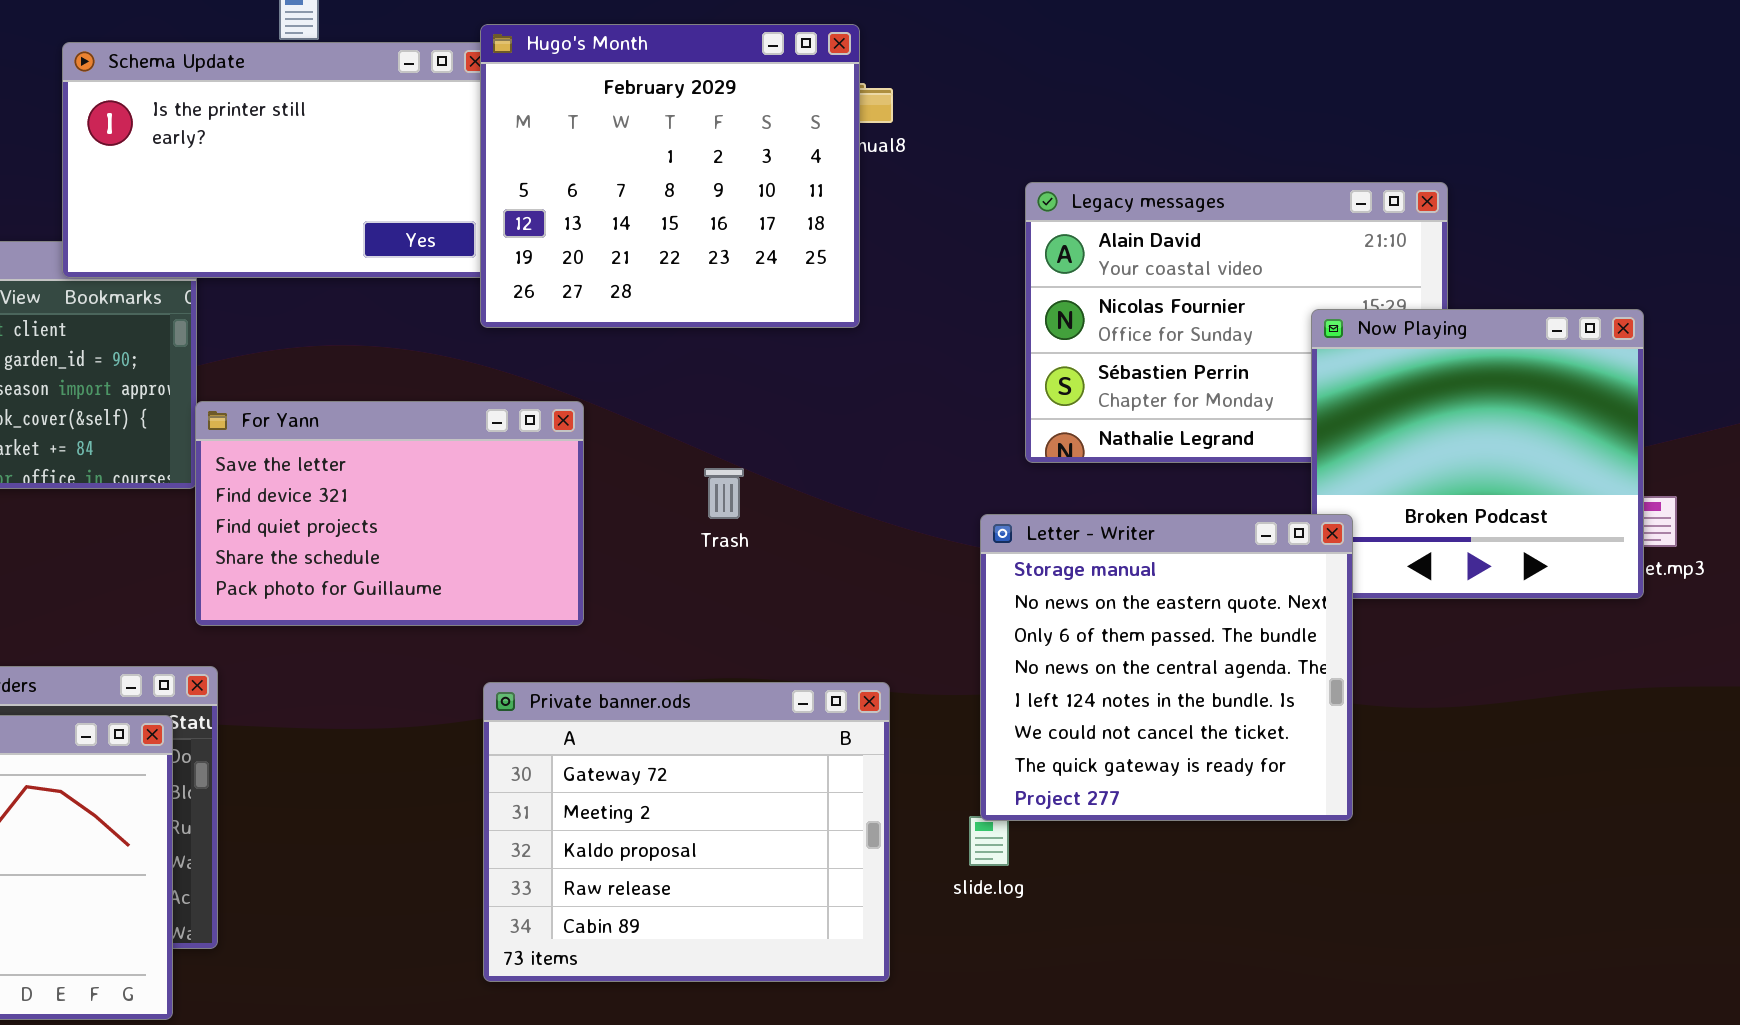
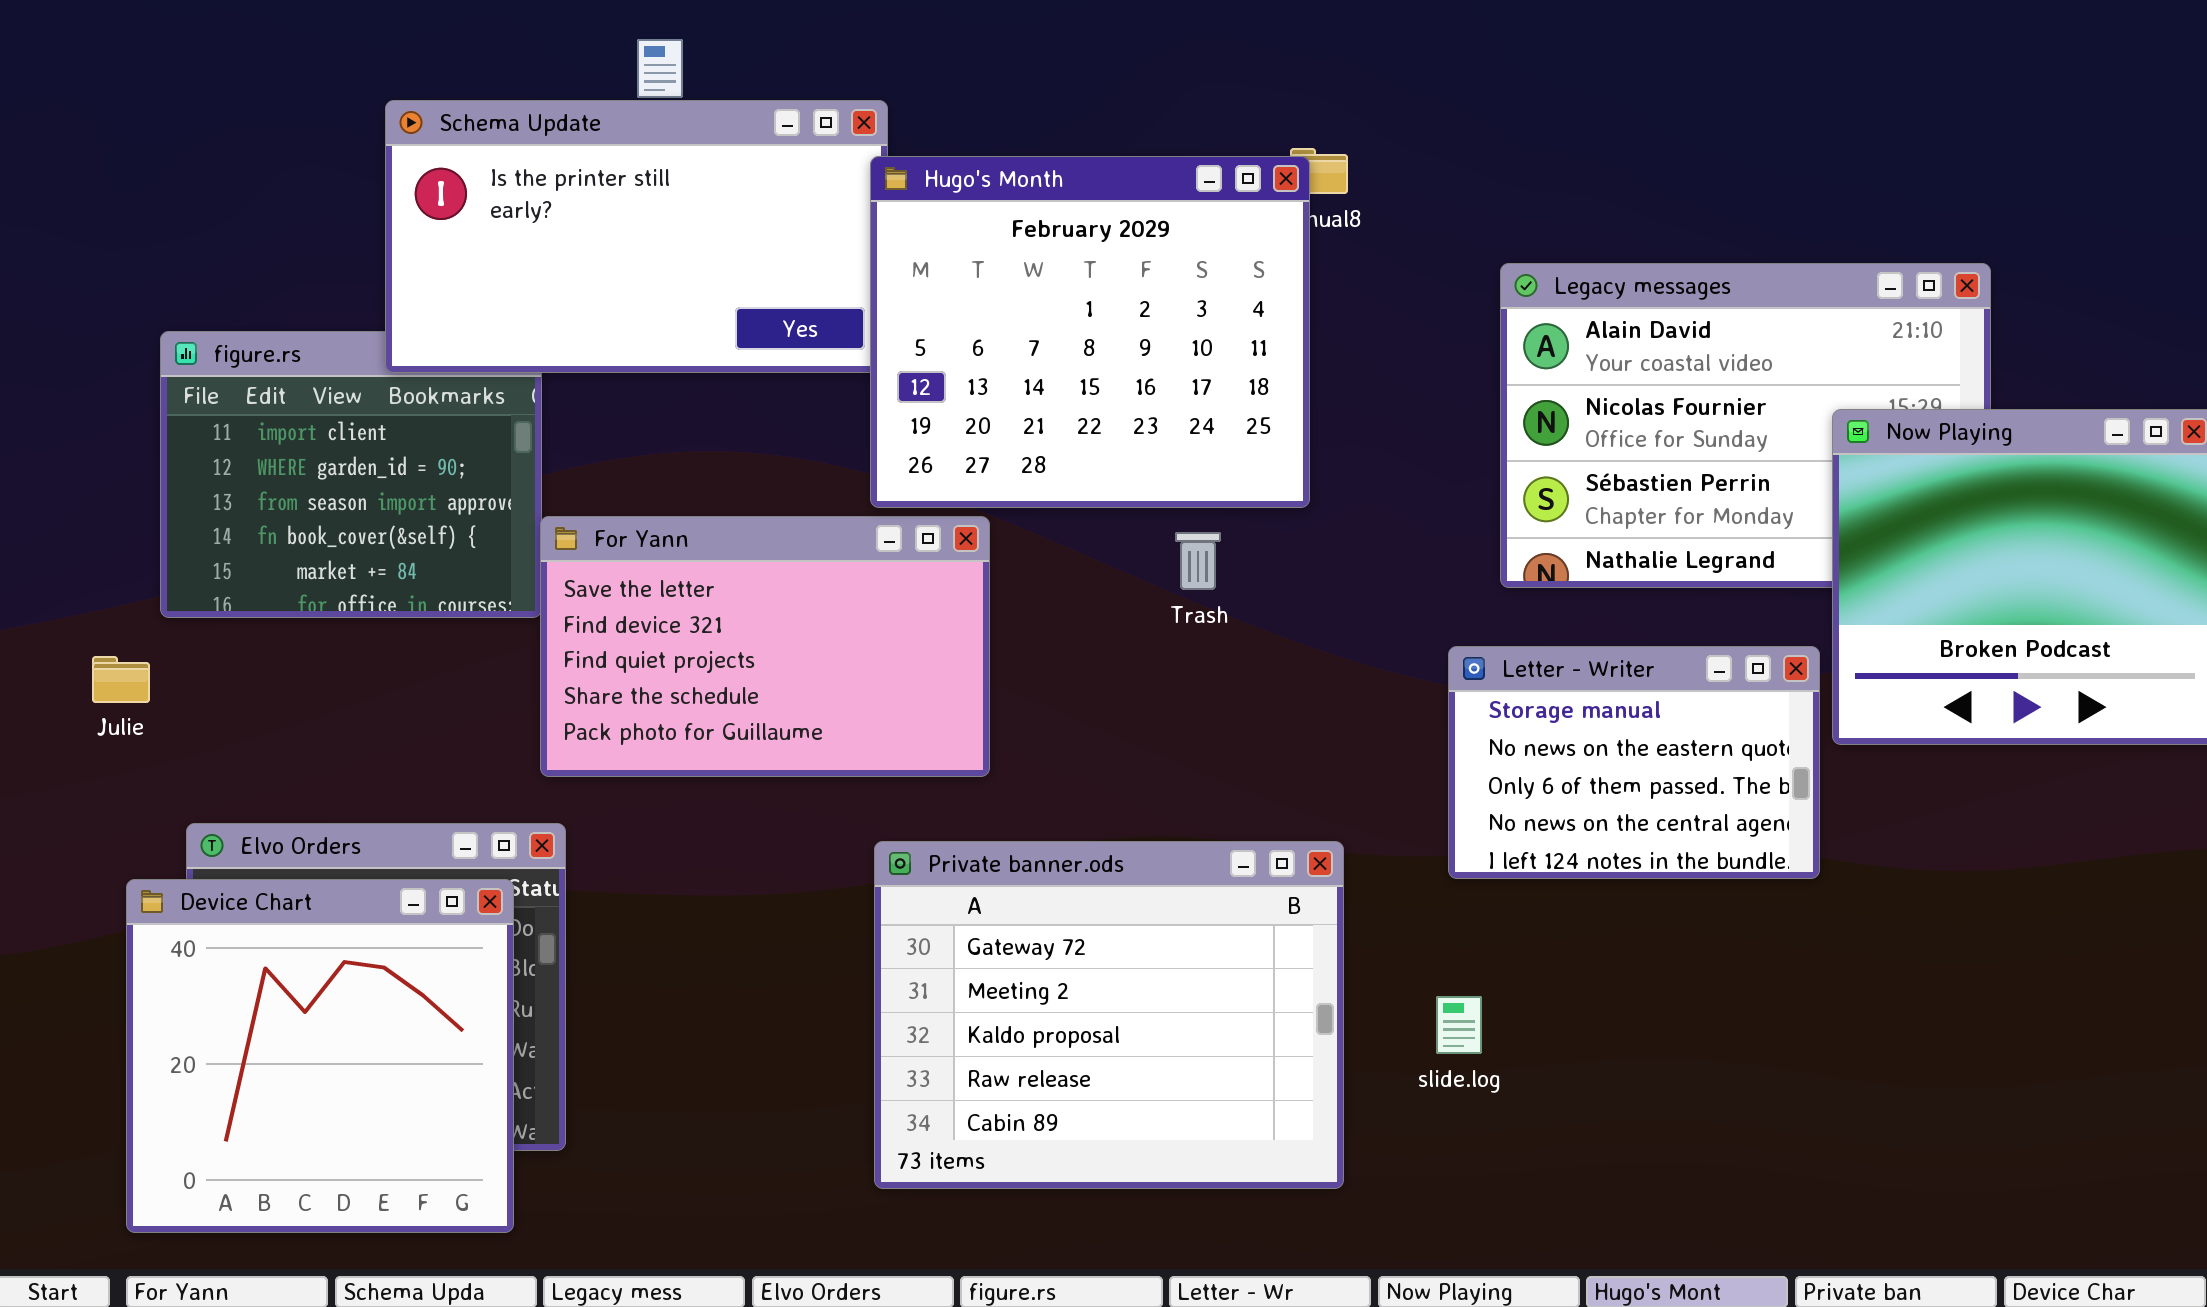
Hugo's Month: [480,24,860,328] -> [870,156,1310,508], moved
Trash: [704,468,744,519] -> [1175,532,1221,590], moved
Letter - Writer: [980,514,1353,821] -> [1448,646,1820,879], resized

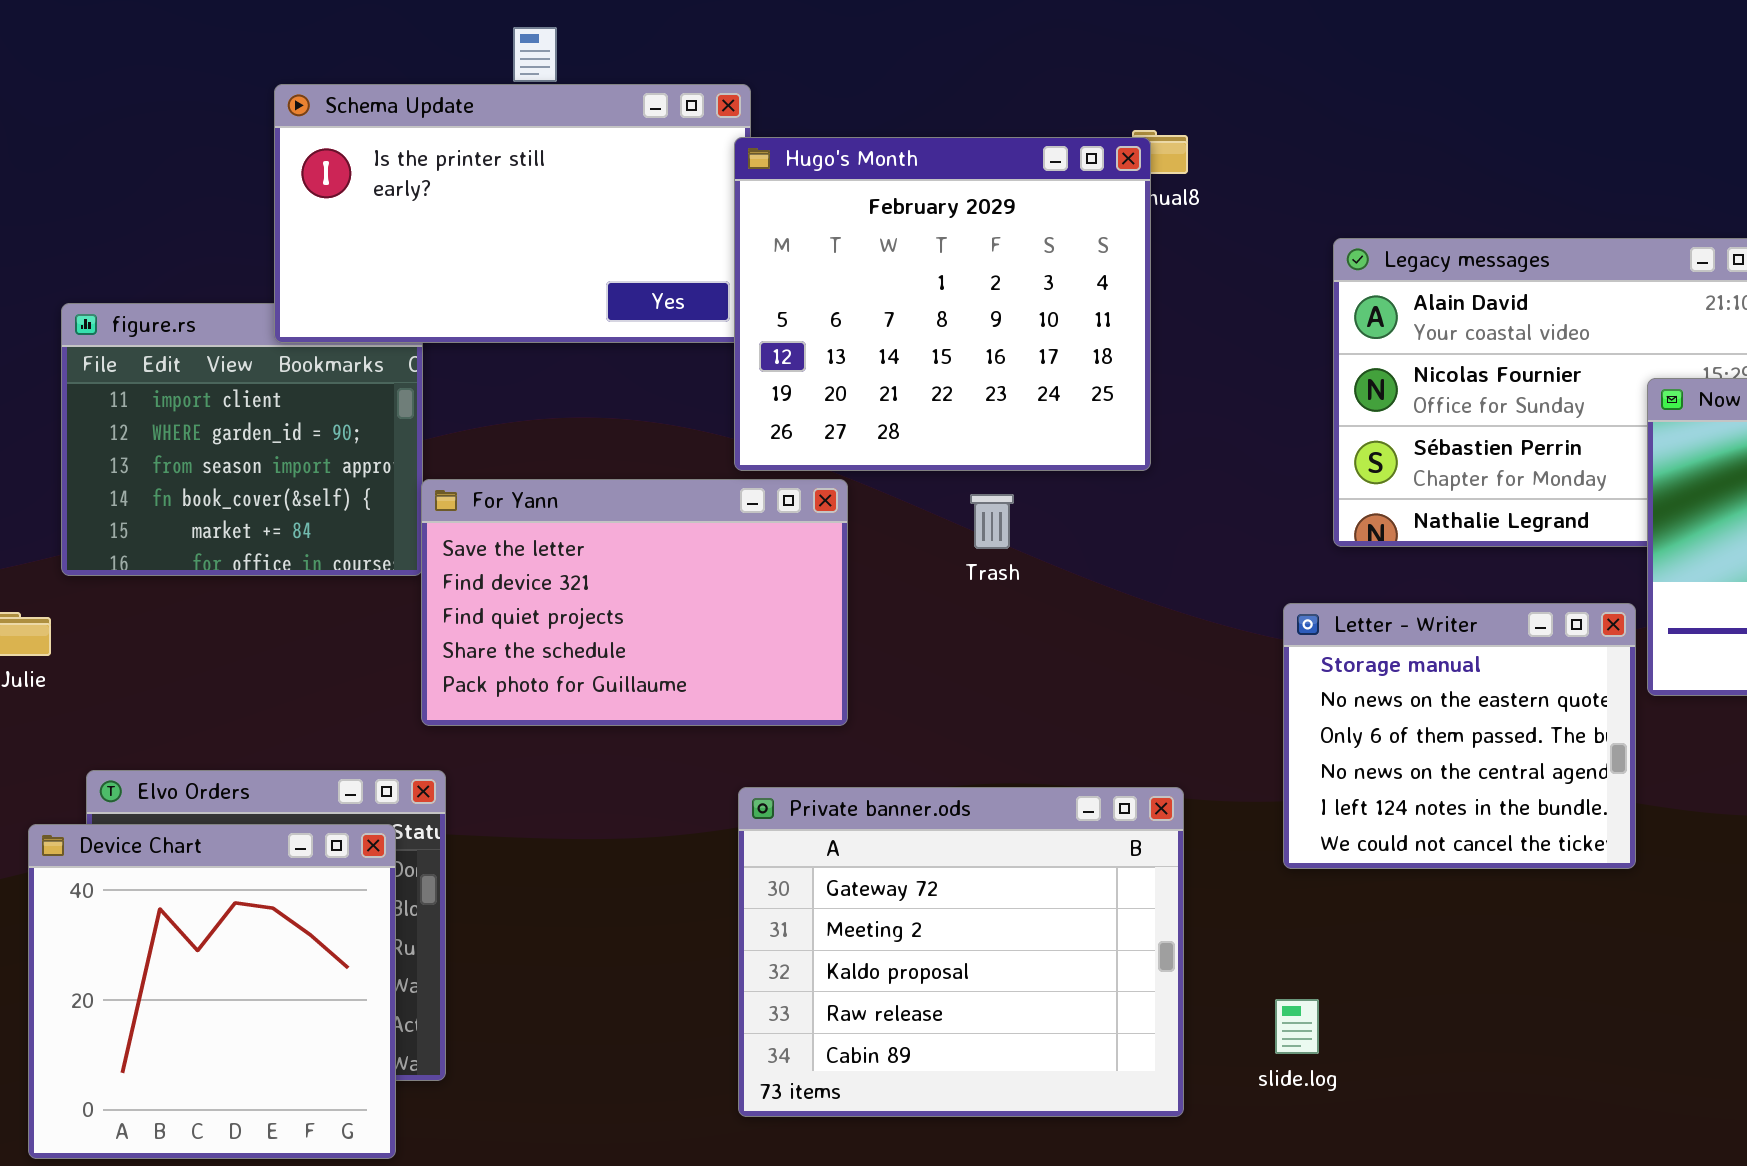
Trash: [1175,532,1221,590] -> [970,494,1014,549], moved
Letter - Writer: [1448,646,1820,879] -> [1283,603,1636,869], resized
slide.log: [1436,996,1482,1054] -> [1275,999,1319,1054], moved

